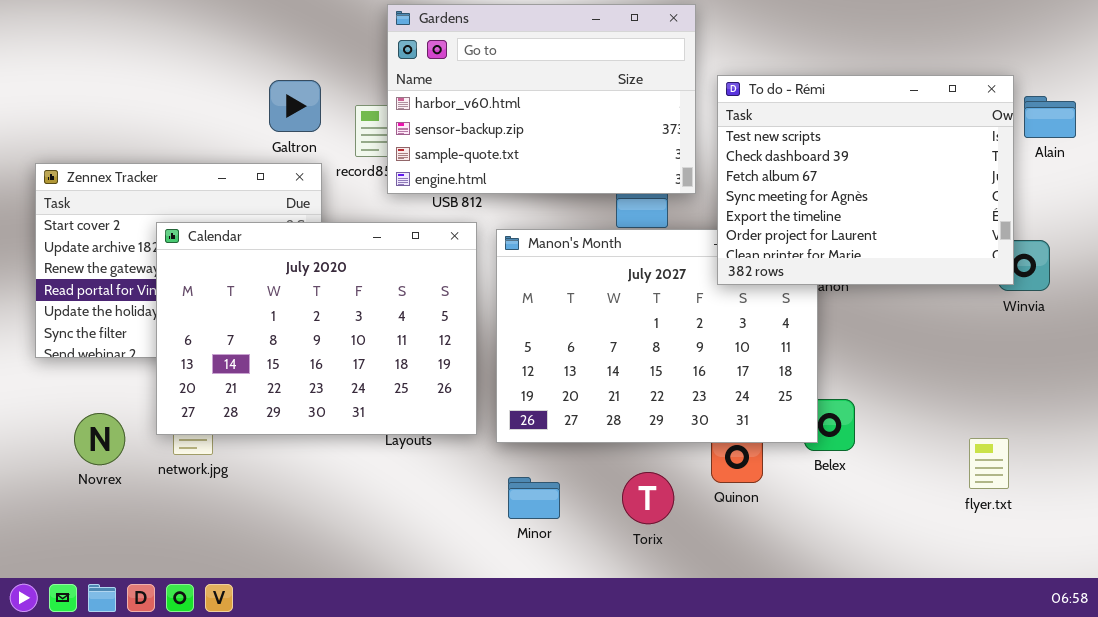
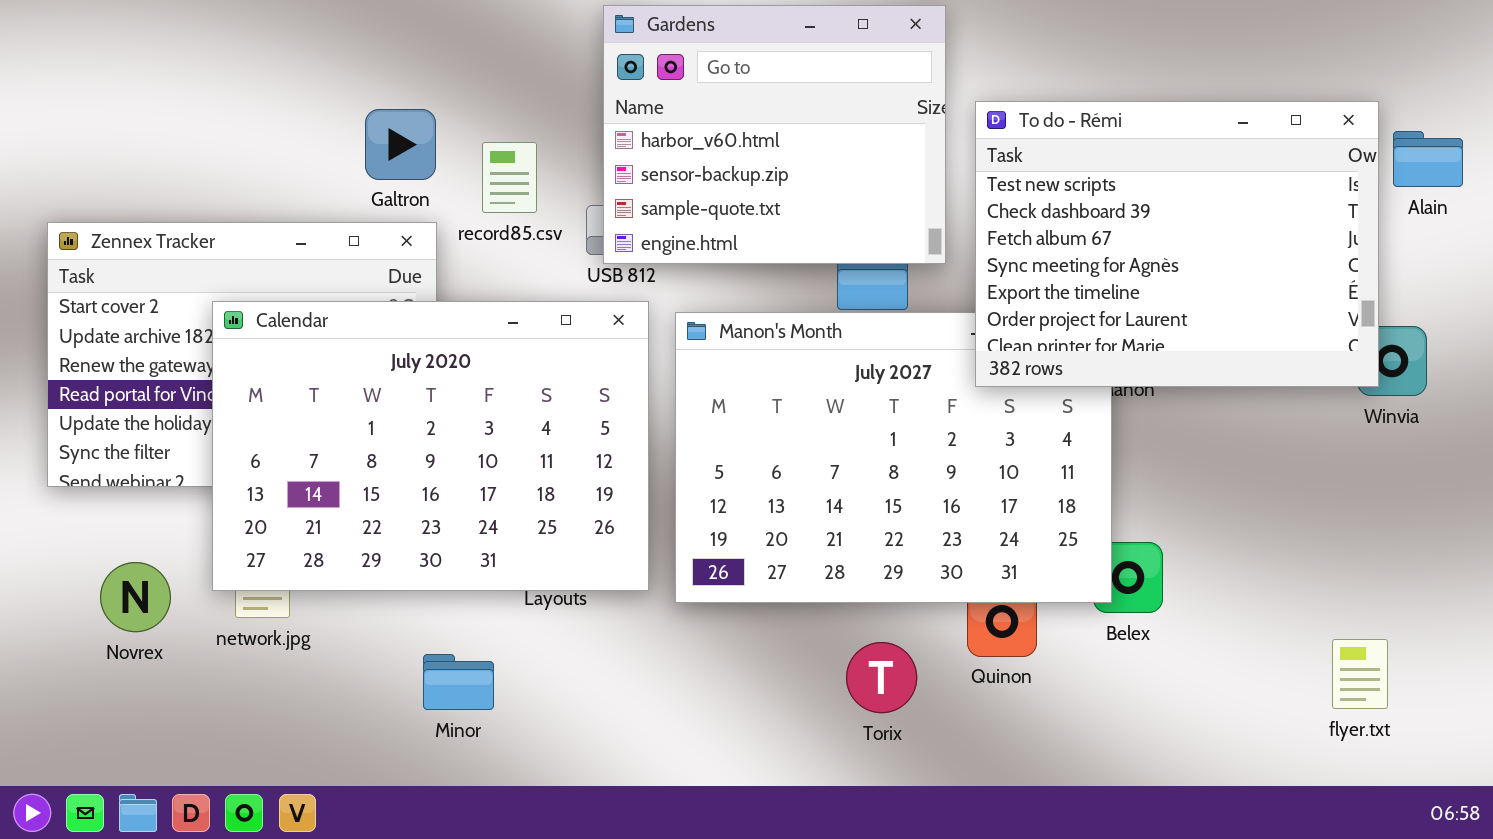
Gardens: [387,4,696,194] -> [603,5,946,264], resized
flyer.txt: [969,438,1009,489] -> [1332,639,1388,709], moved
Minor: [508,477,560,519] -> [423,654,494,710], moved

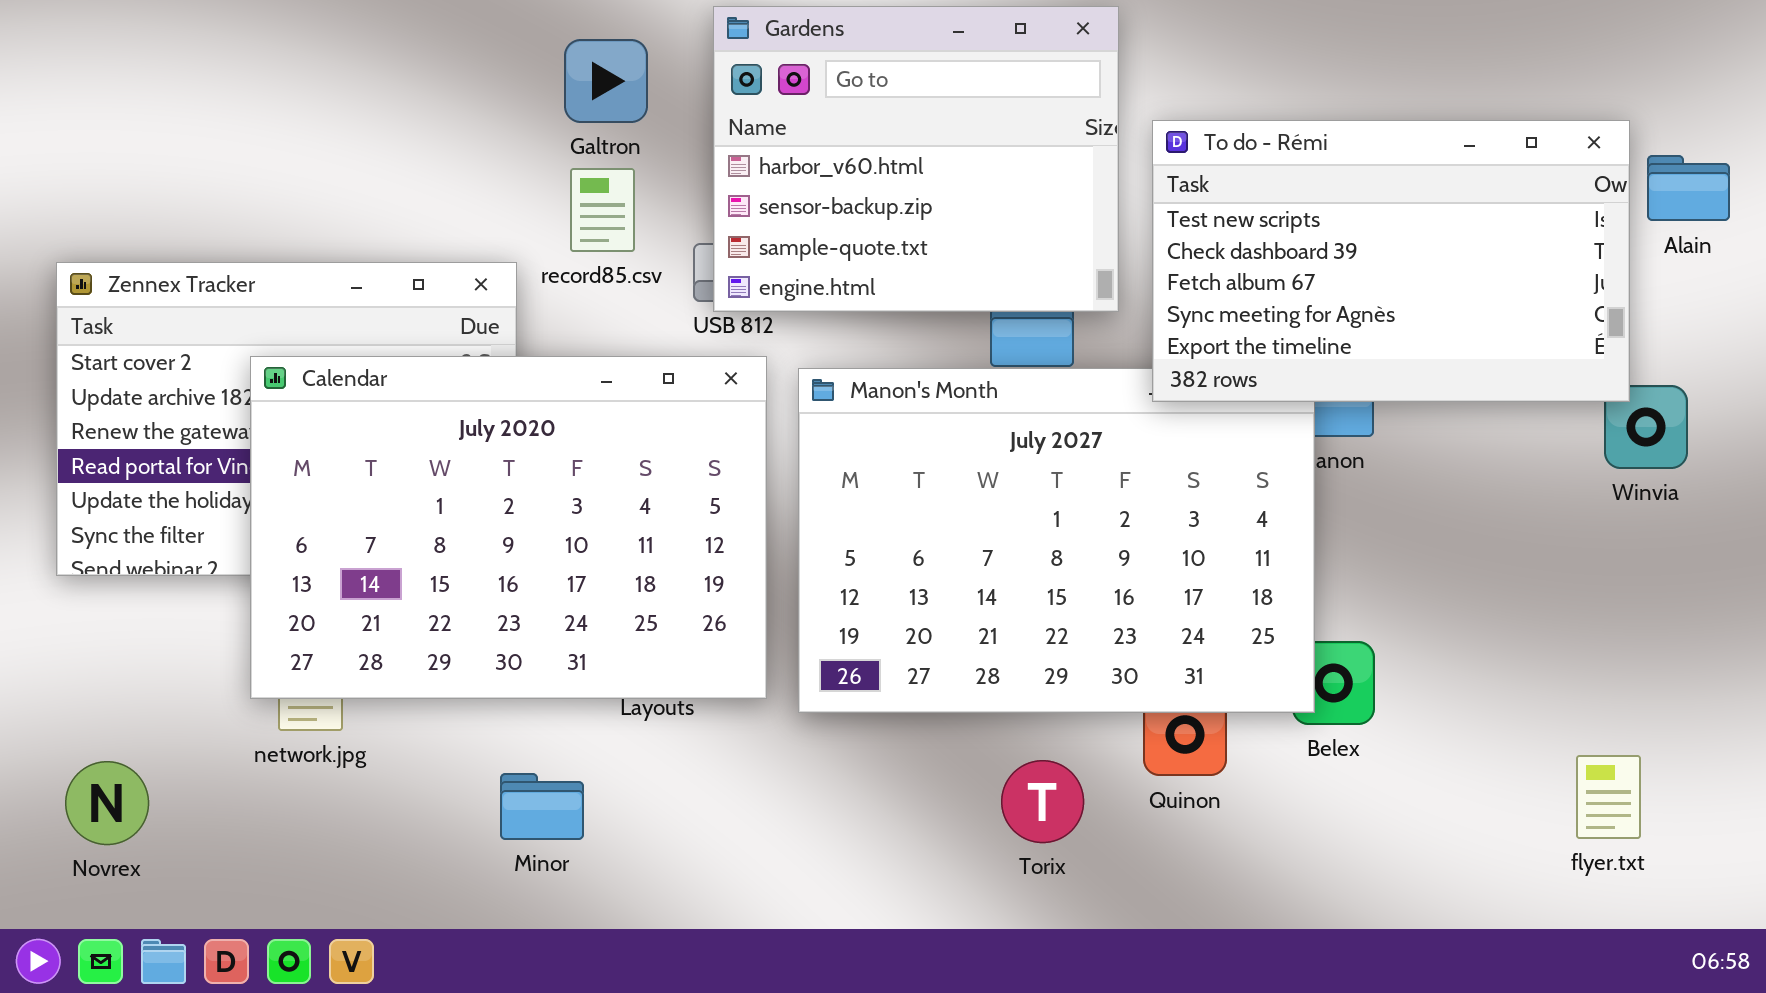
To do - Rémi: [975,101,1379,387] -> [1152,120,1630,402], resized
Galtron: [365,109,436,180] -> [564,39,648,123], moved
Novrex: [100,562,171,632] -> [65,761,149,845], moved

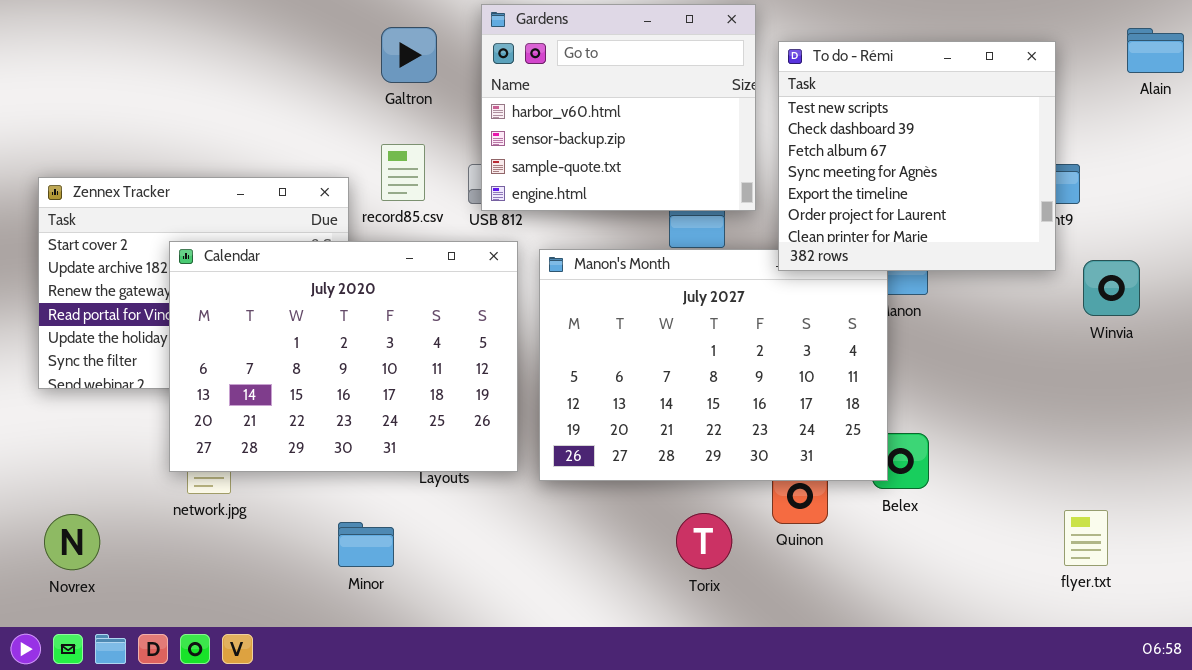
To do - Rémi: [1152,120,1630,402] -> [778,41,1056,271], resized
Alain: [1647,155,1730,221] -> [1127,28,1184,73], moved
record85.csv: [570,168,635,252] -> [381,144,425,201], moved

